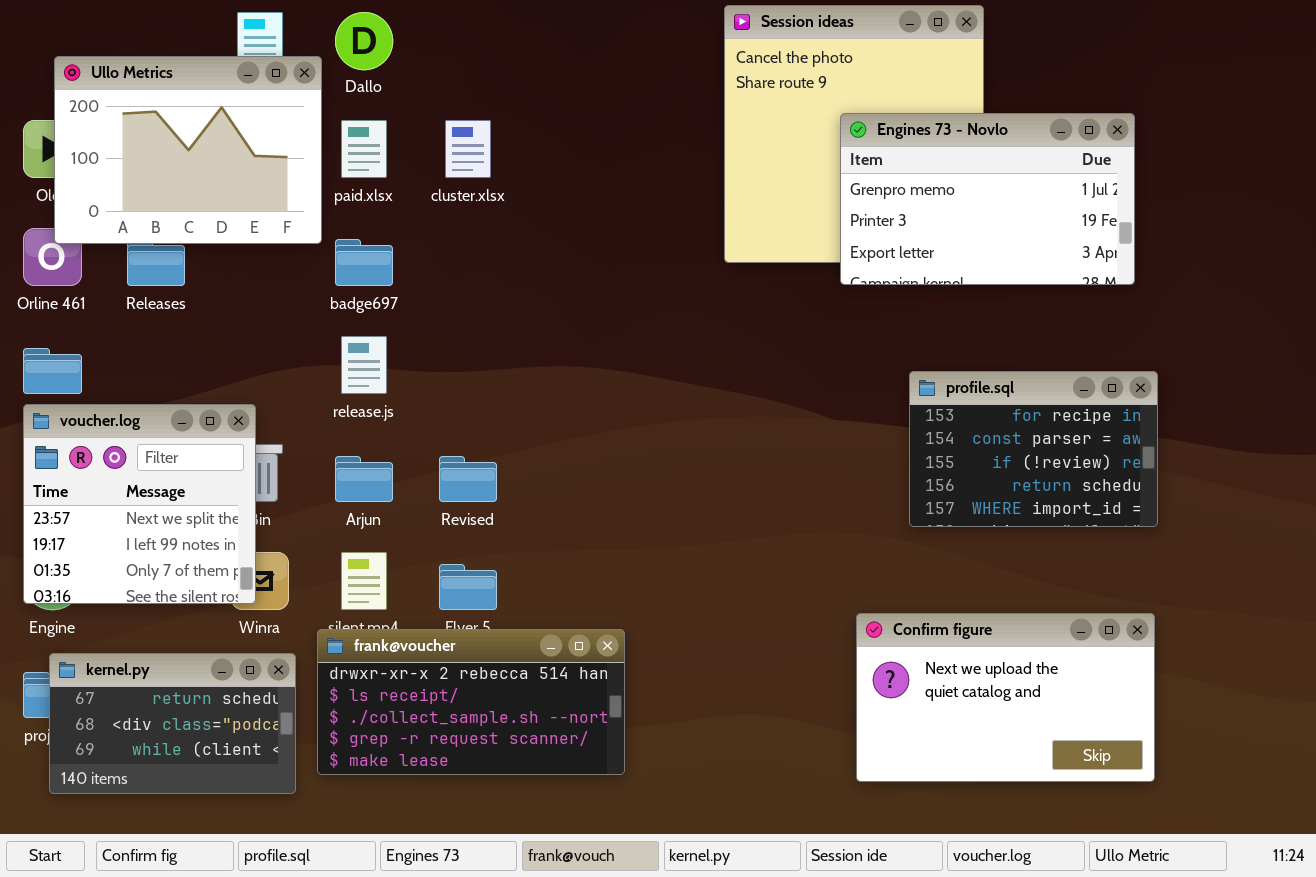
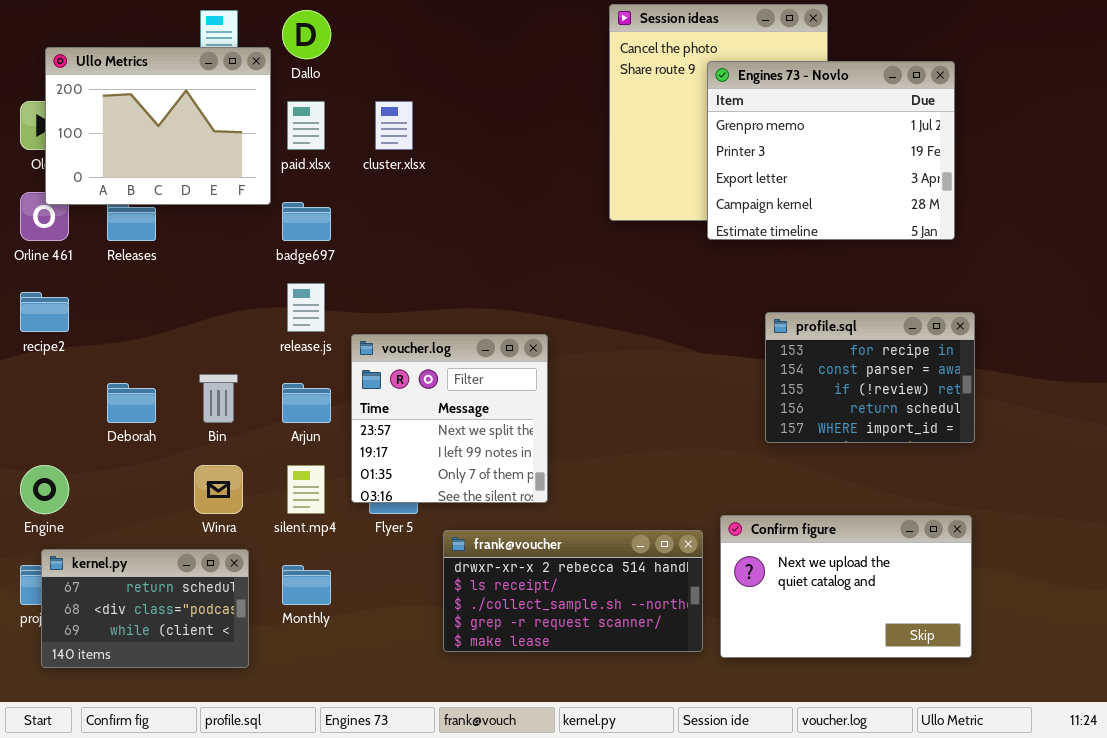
Engines 73 - Novlo: [840,113,1135,285] -> [707,61,955,240], resized
voucher.log: [23,404,256,604] -> [351,334,548,503], moved
frank@voucher: [317,629,625,775] -> [443,530,703,652], moved

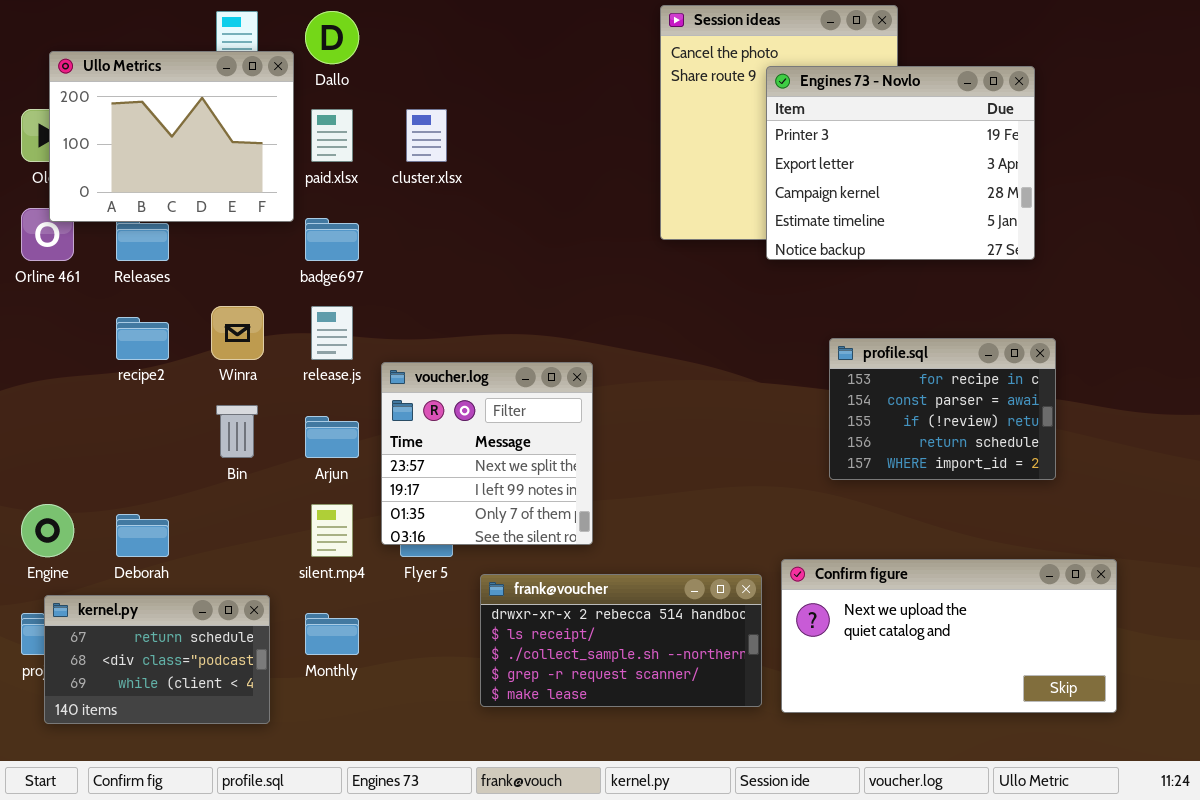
Engines 73 - Novlo: [707,61,955,240] -> [766,66,1035,260], scrolled down 1 row
recipe2: [20,292,69,332] -> [116,317,169,360], moved
Deborah: [107,383,156,423] -> [116,514,169,557], moved
Winra: [194,465,243,514] -> [211,306,264,360], moved
Confirm figure: [720,515,972,658] -> [781,559,1117,713], resized

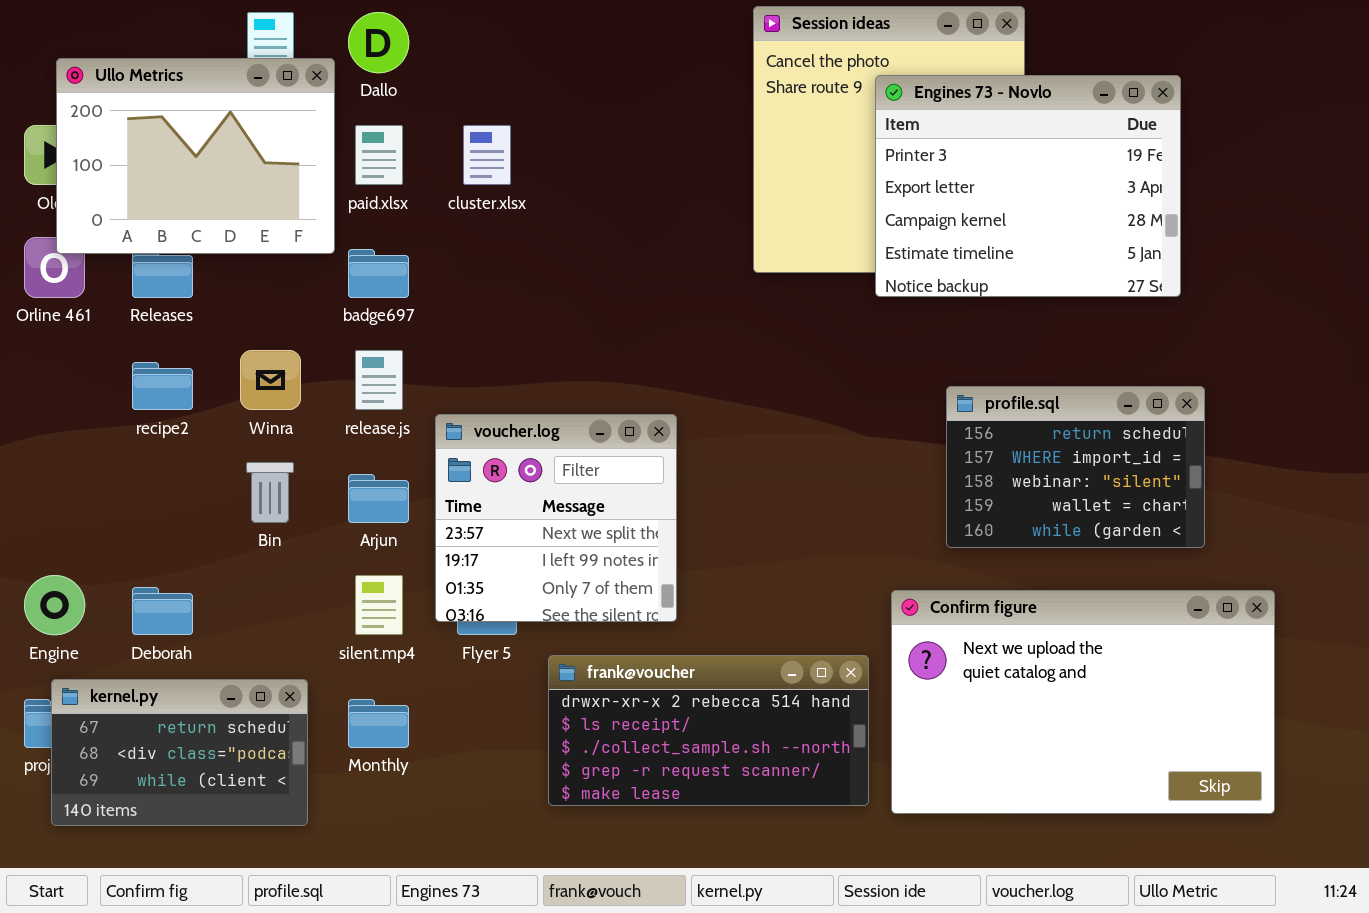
profile.sql: [829,338,1056,480] -> [946,386,1205,548], scrolled down 3 rows
Confirm figure: [781,559,1117,713] -> [891,590,1275,814], resized

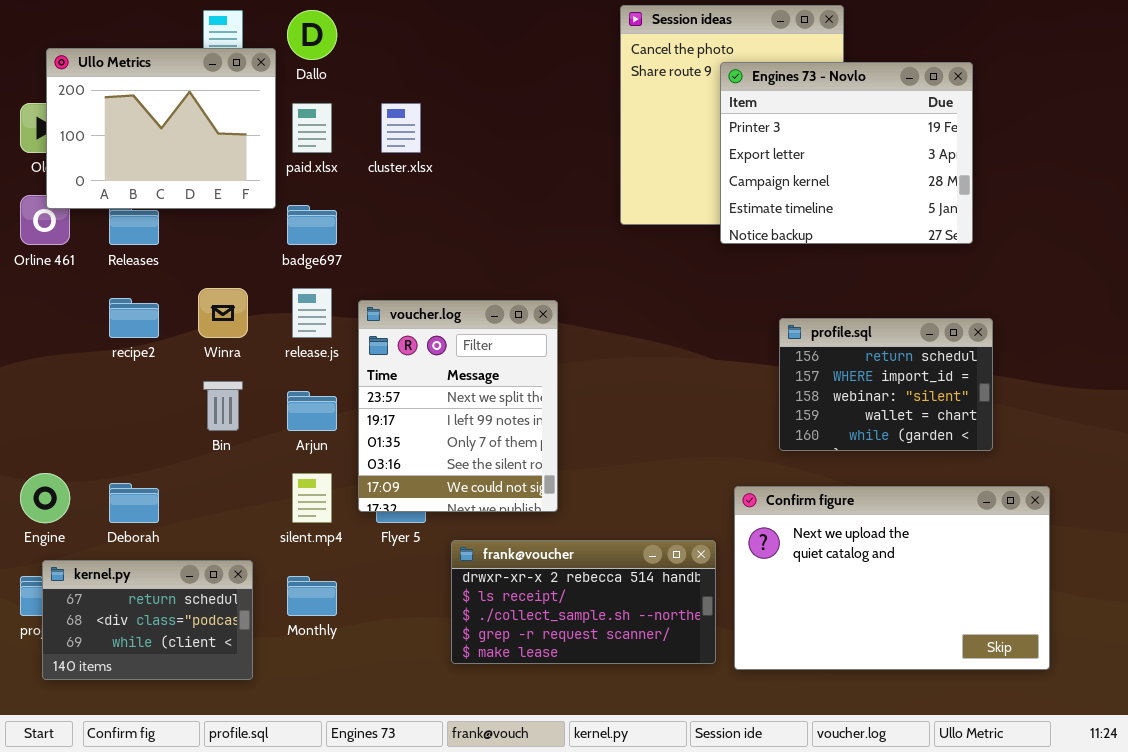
voucher.log: [435,414,677,622] -> [358,300,558,512], resized

